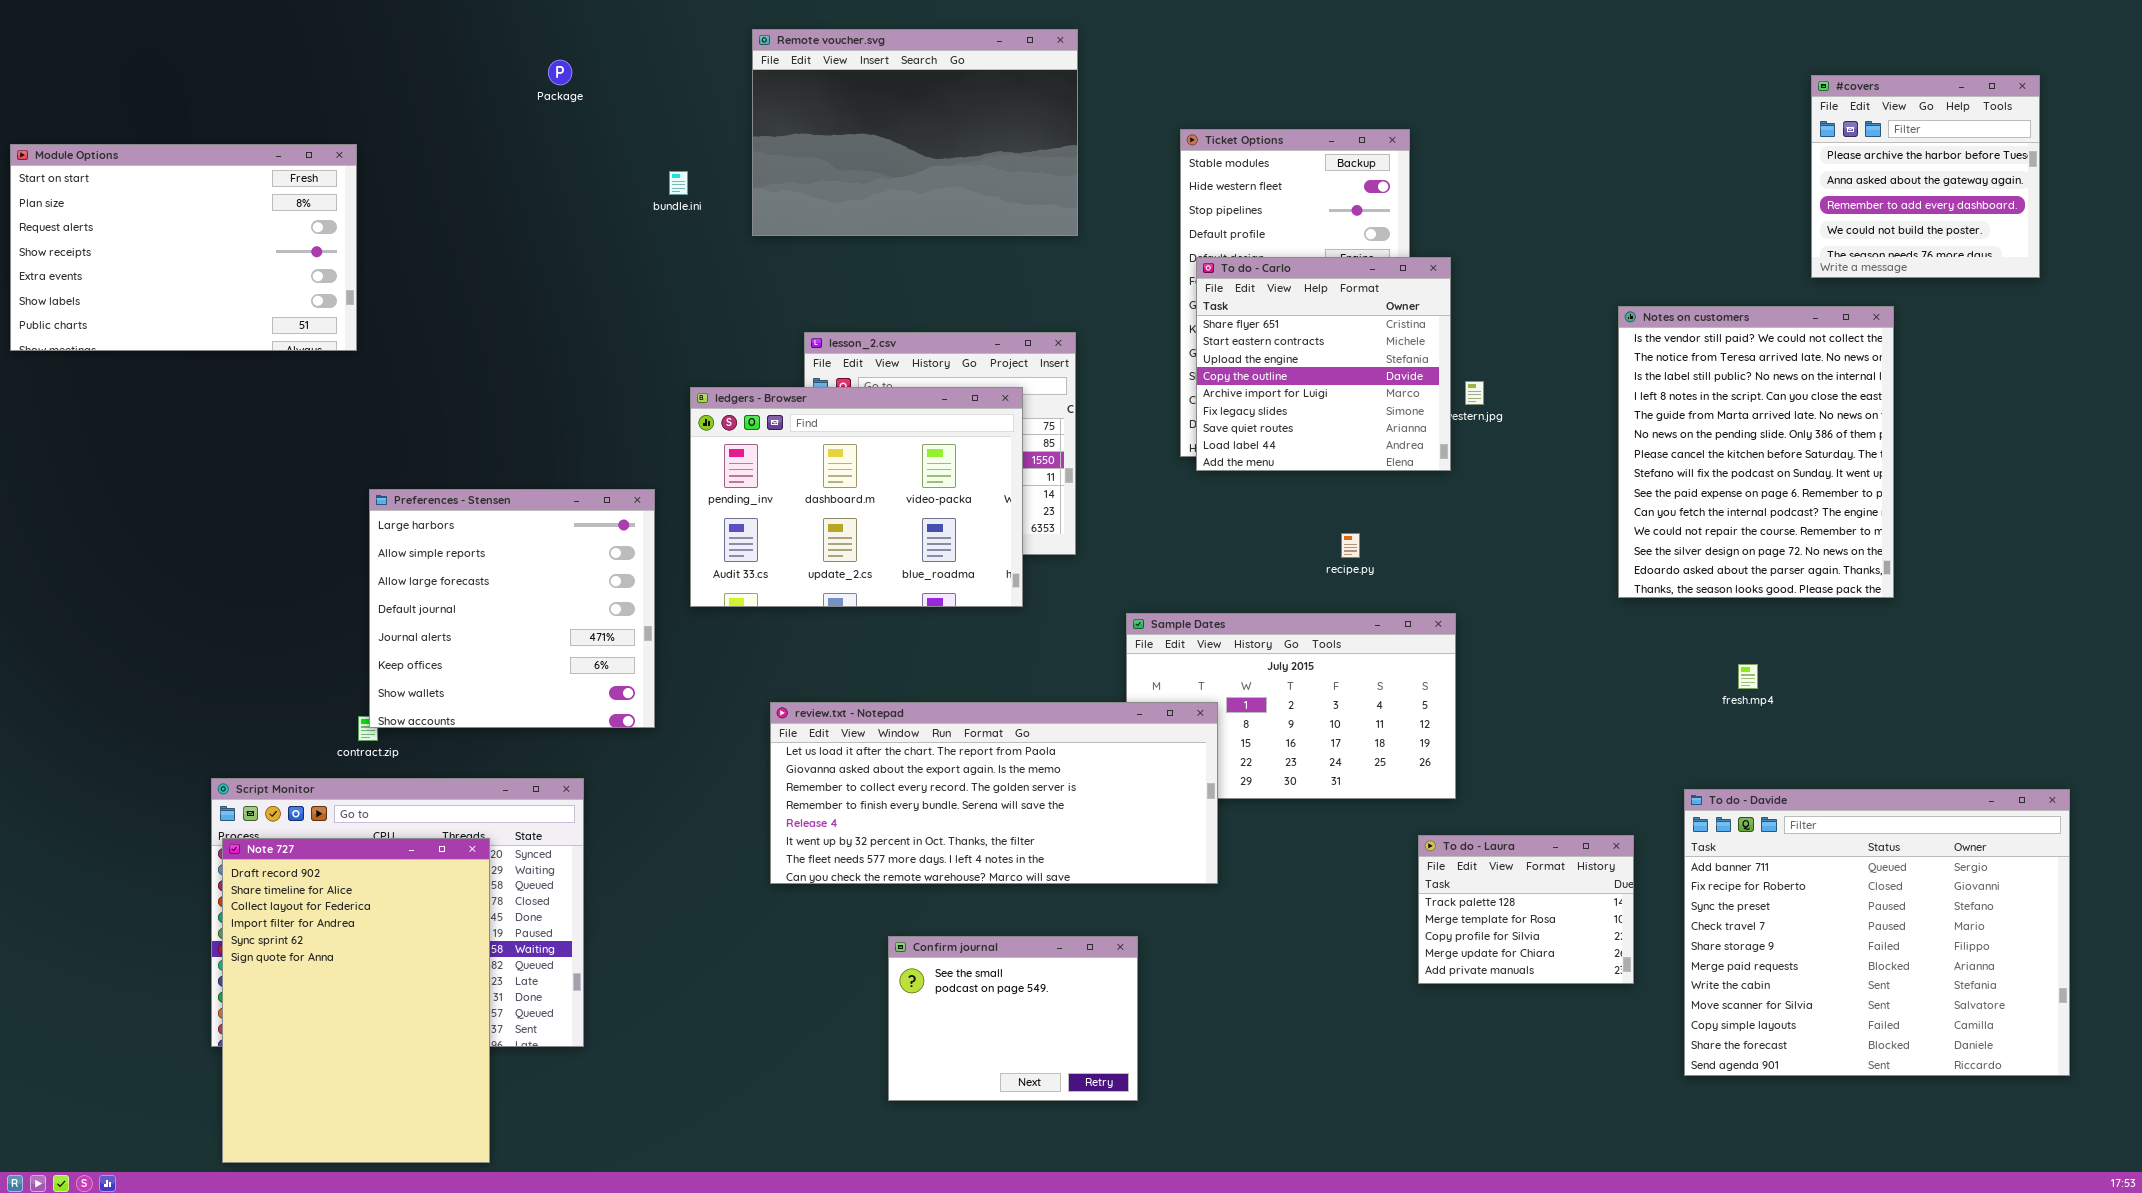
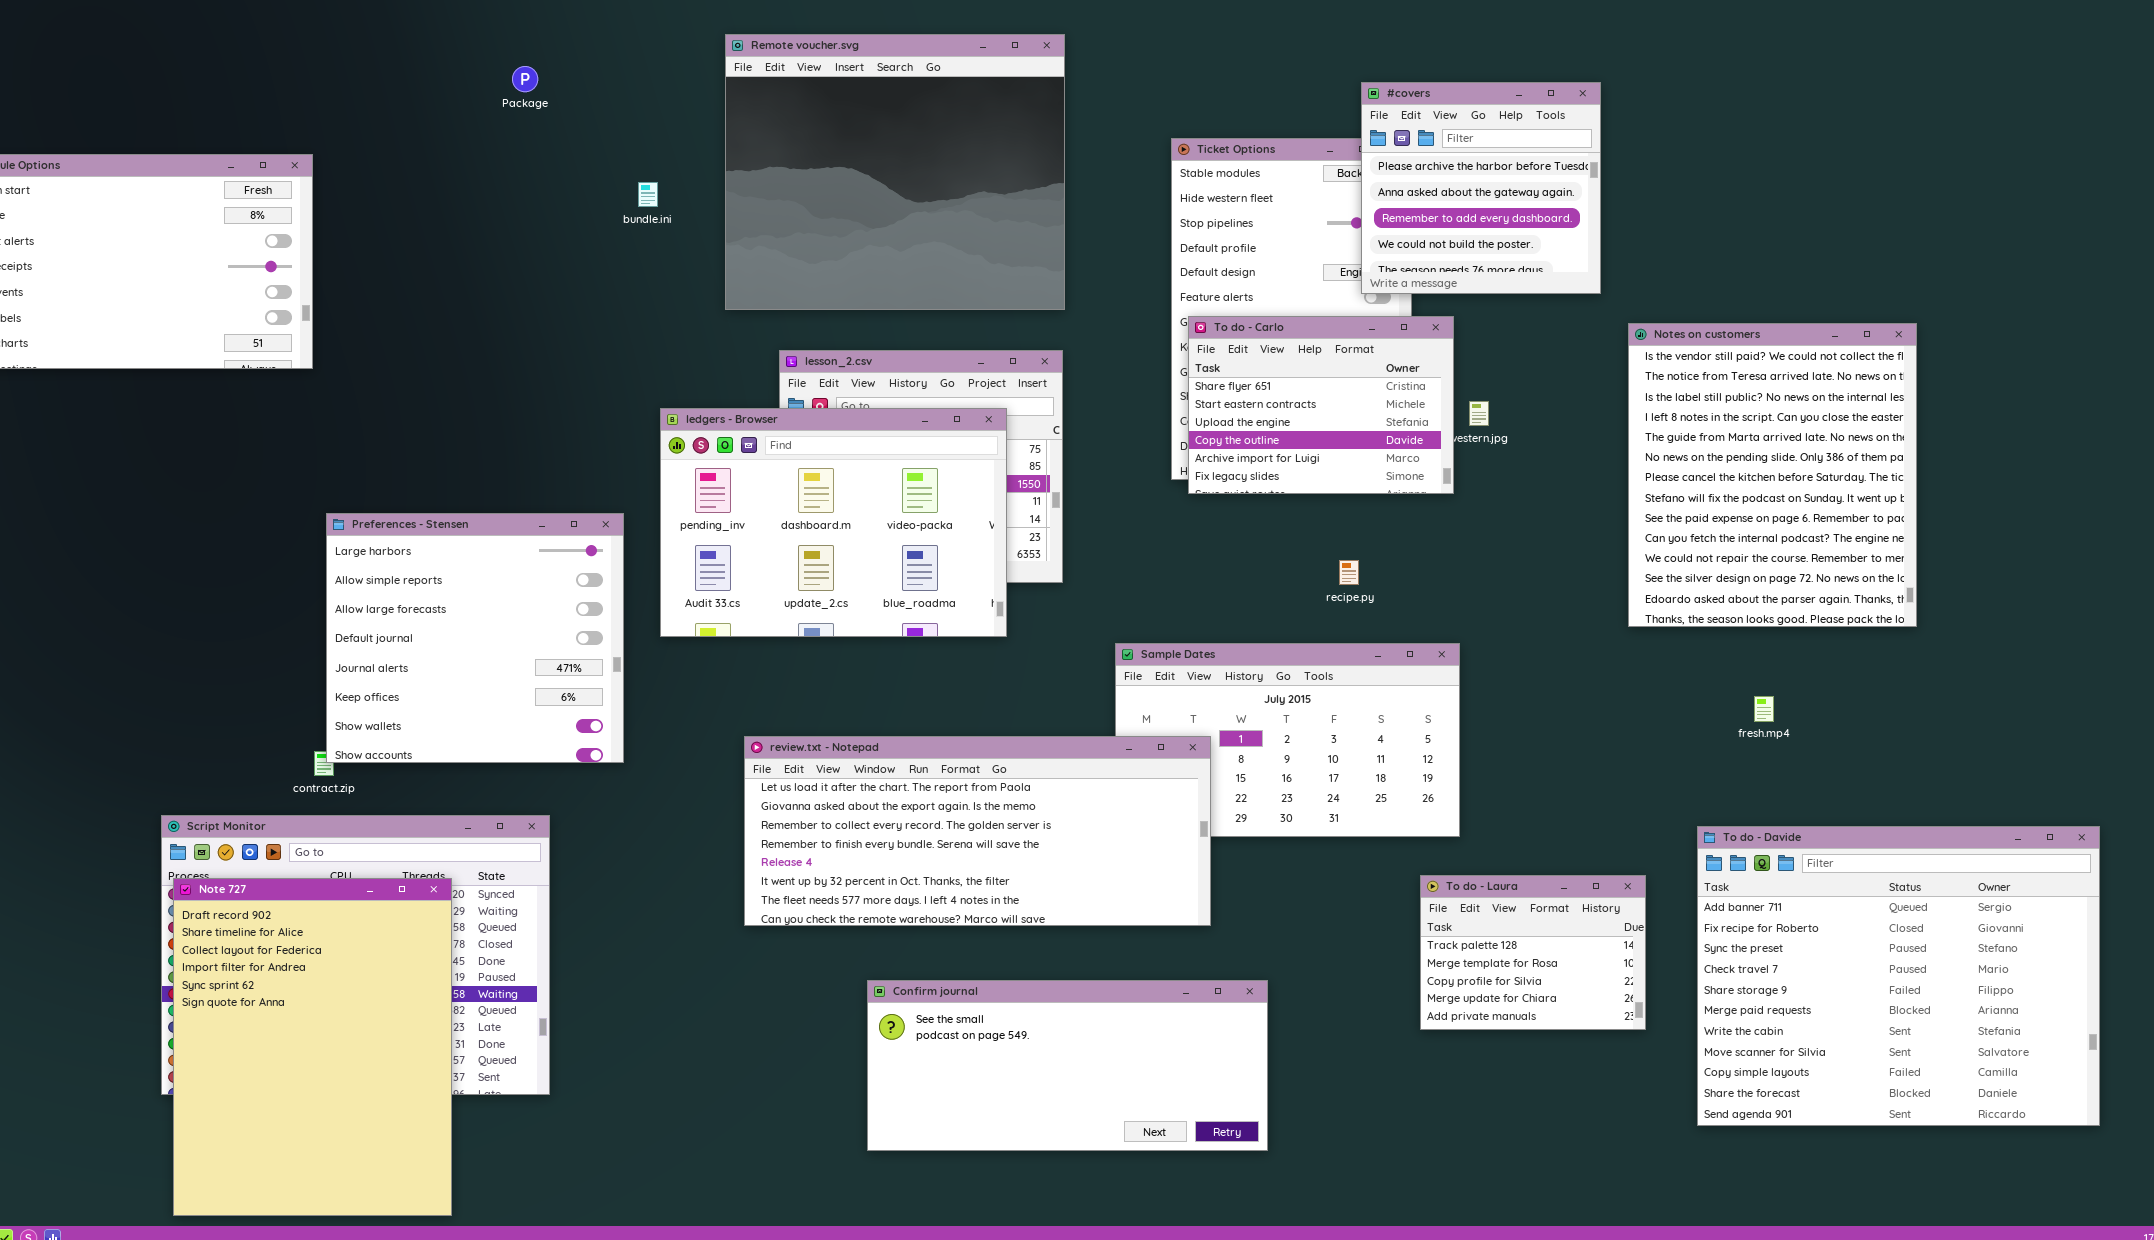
Remote voucher.svg: [752,29,1078,236] -> [725,34,1065,310], resized
#covers: [1811,75,2040,278] -> [1361,82,1601,294], moved
To do - Carlo: [1196,257,1451,471] -> [1188,316,1454,494], resized
Confirm journal: [888,936,1138,1101] -> [867,980,1268,1151], resized

